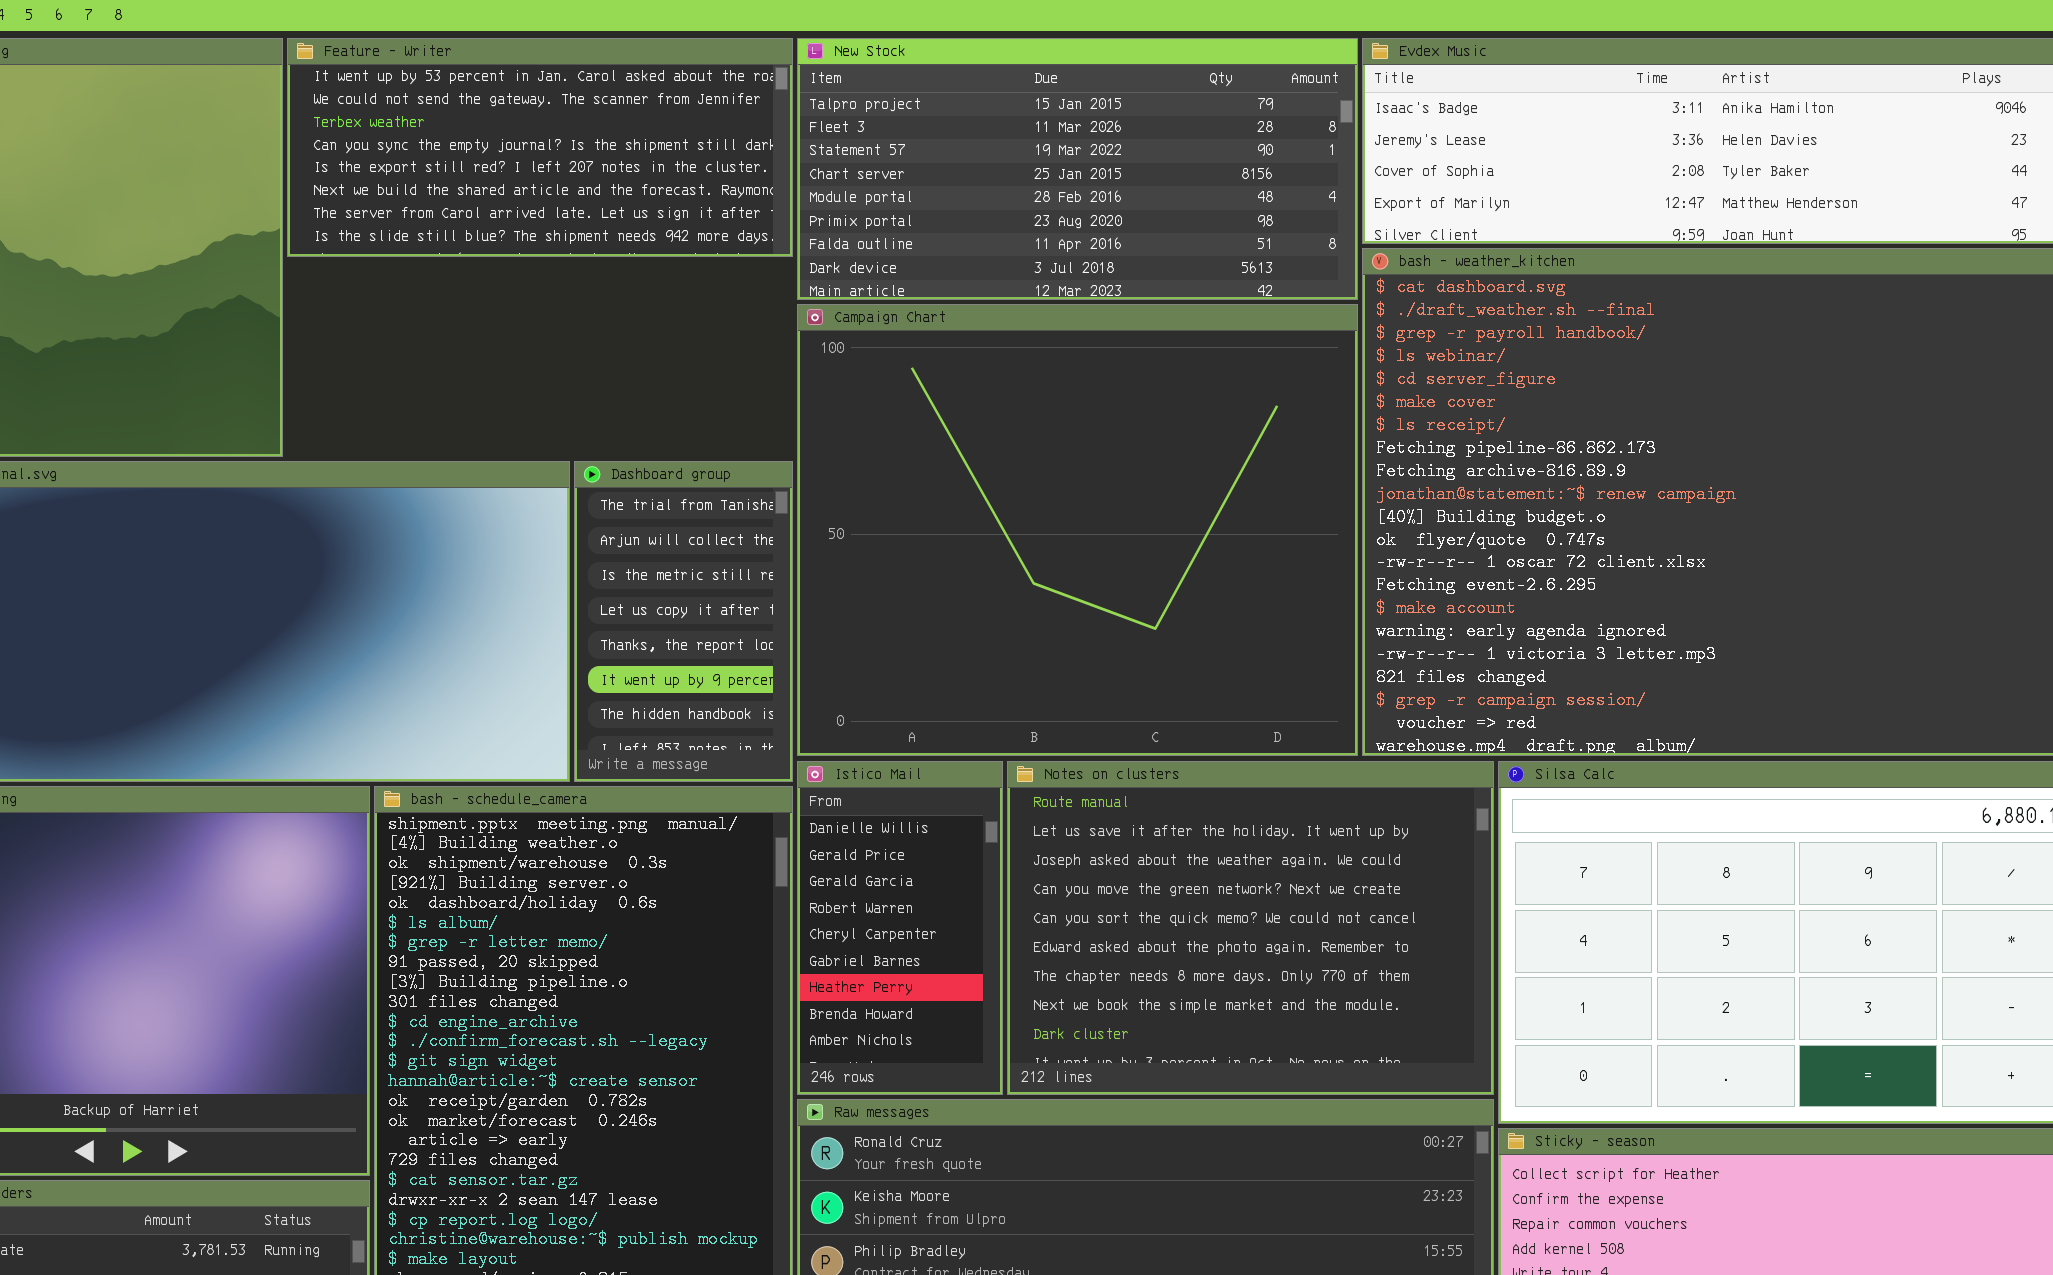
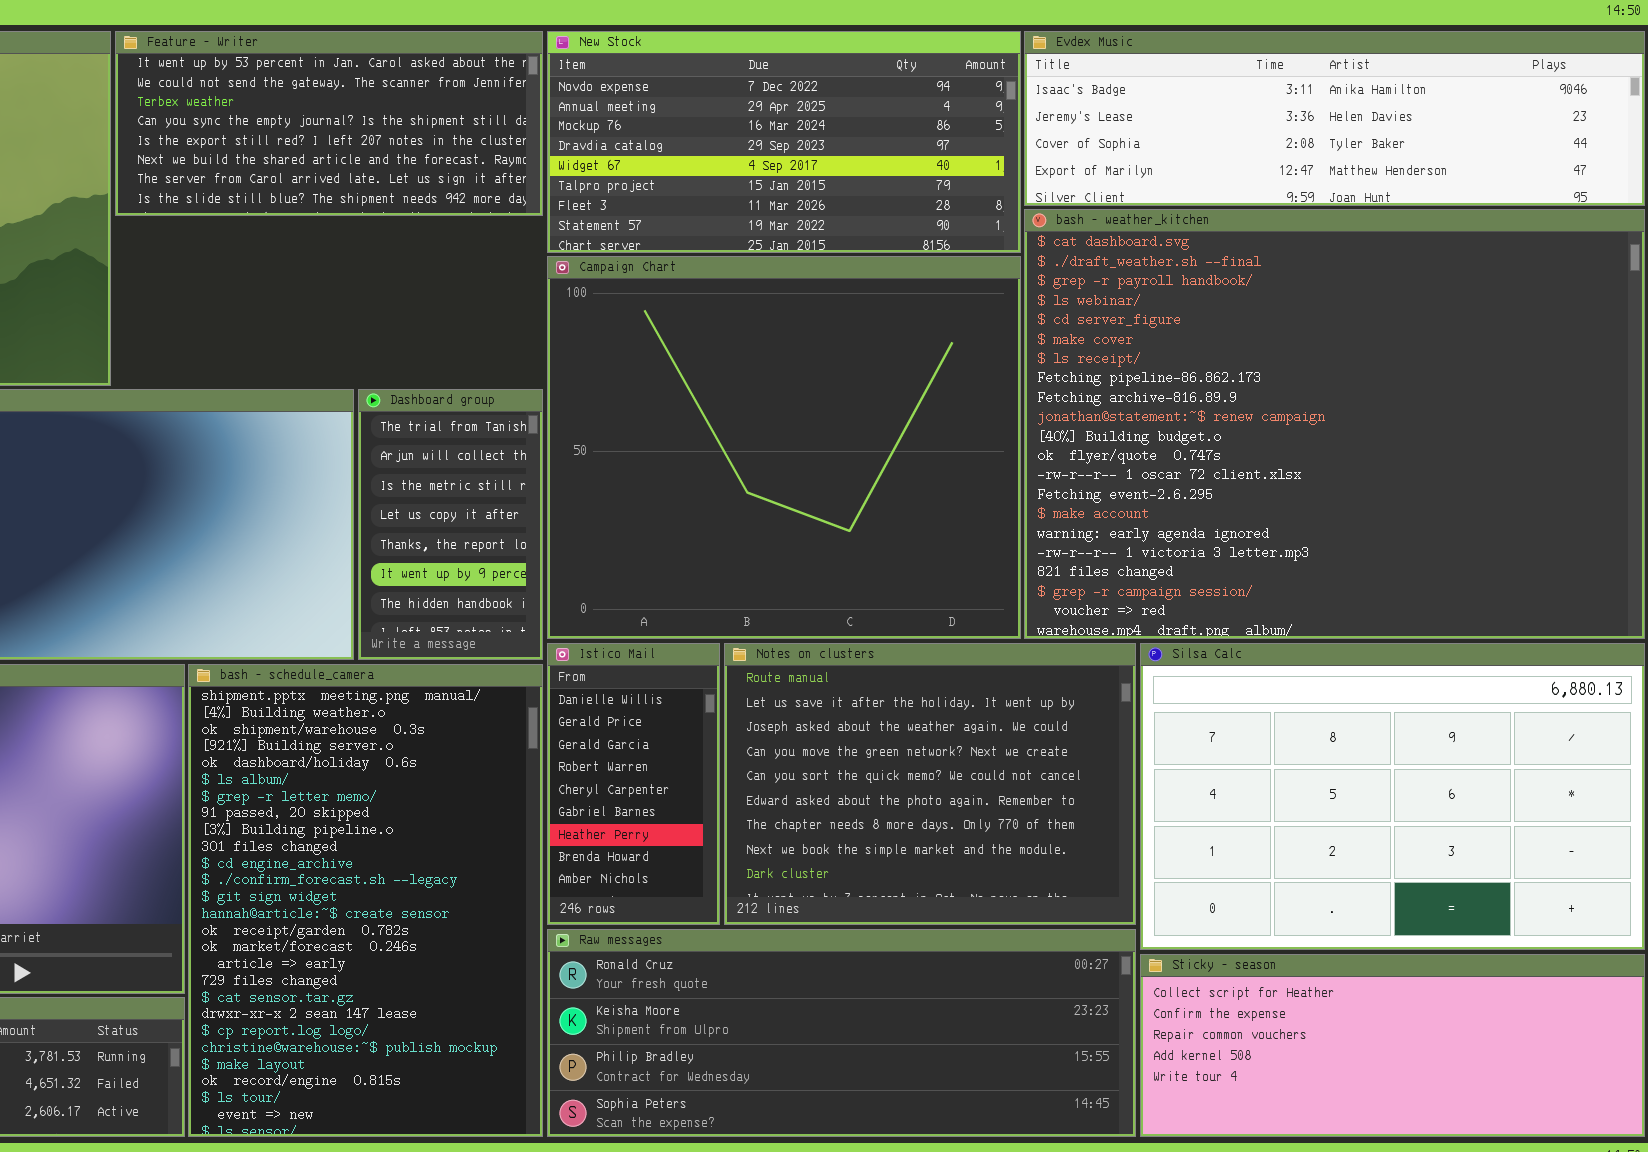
New Stock: [797,38,1358,300] -> [547,31,1021,253], scrolled up 5 rows

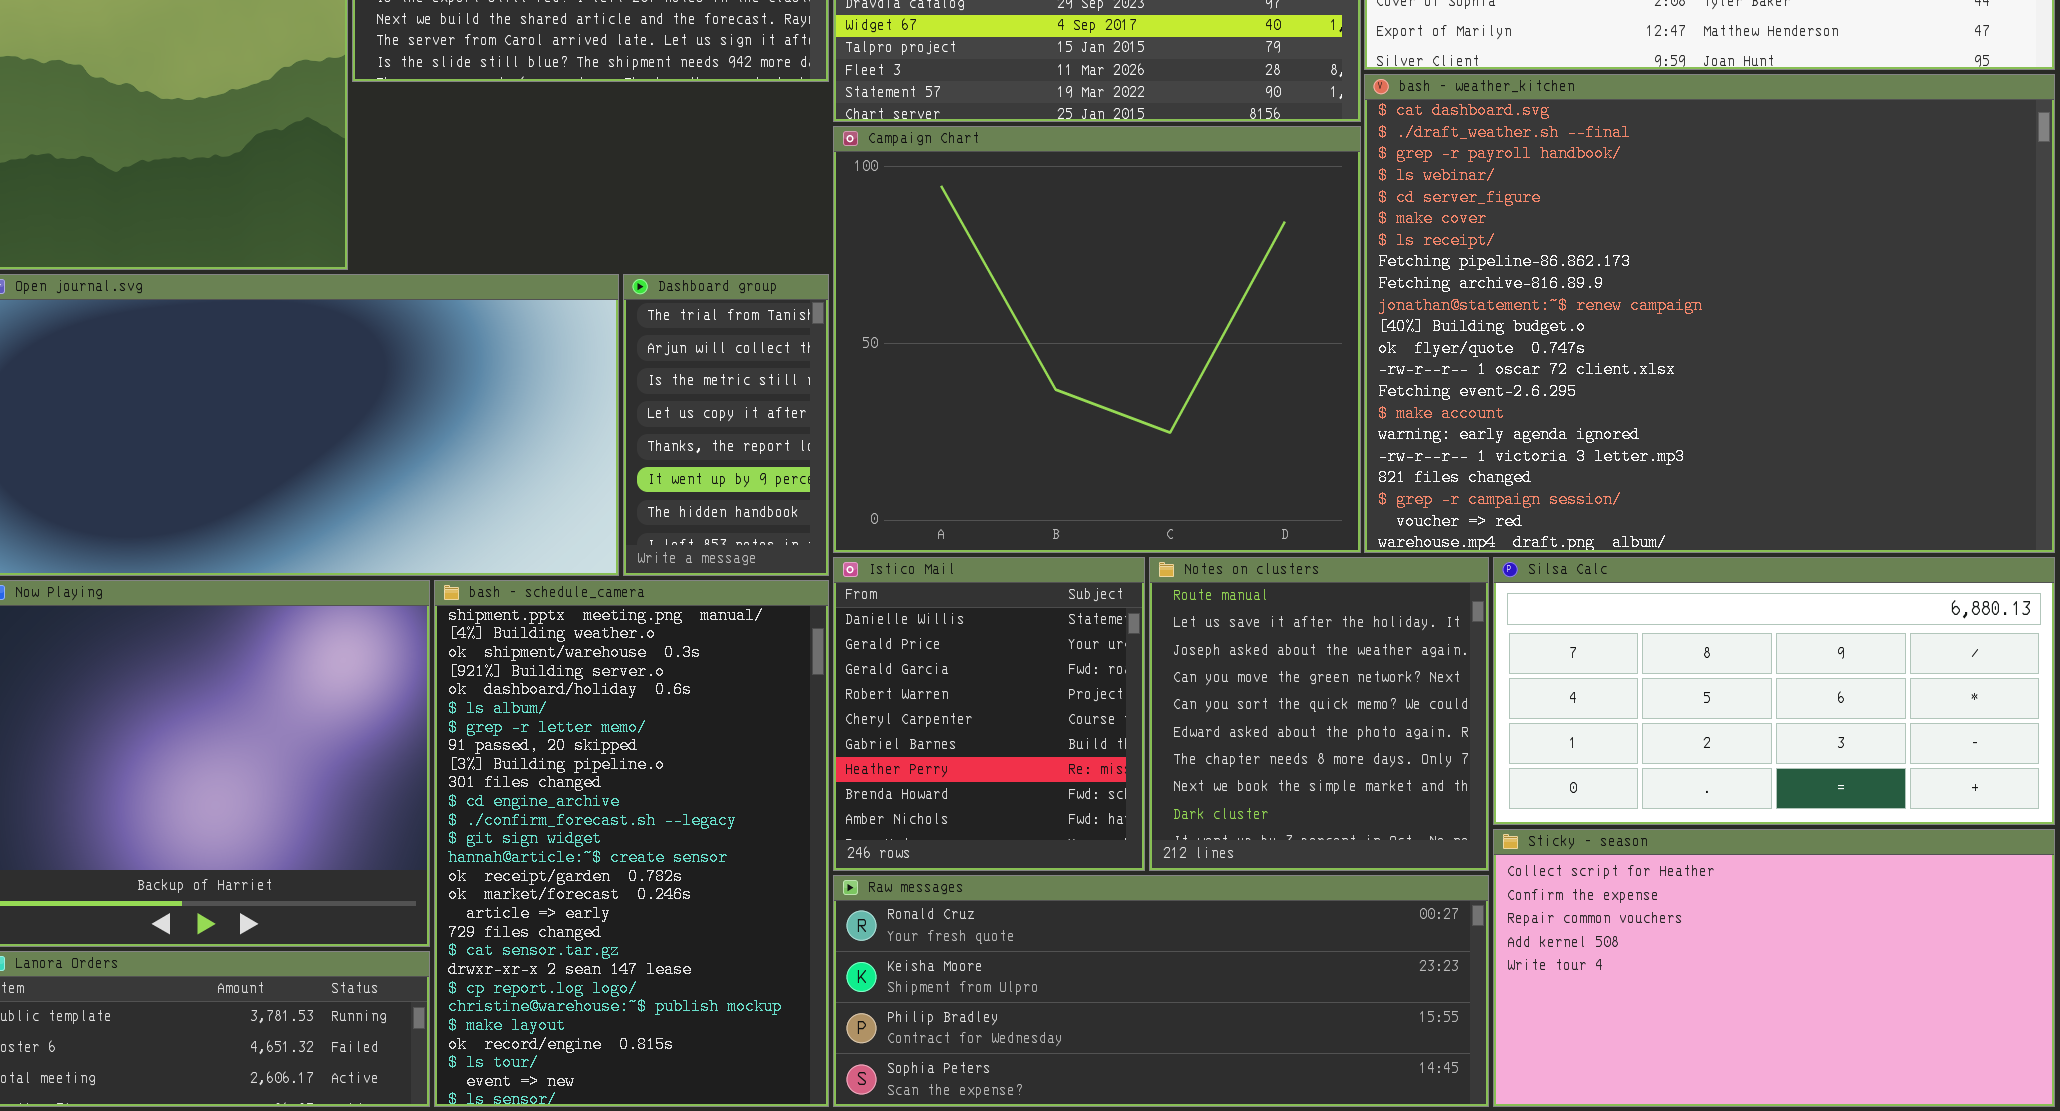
Istico Mail: [547,643,720,925] -> [833,557,1145,871], resized
Notes on clusters: [724,643,1136,925] -> [1149,557,1489,871], resized
Silsa Calc: [1140,643,1645,950] -> [1493,557,2055,825], resized
Sticky - season: [1140,954,1645,1137] -> [1493,829,2055,1107], resized

